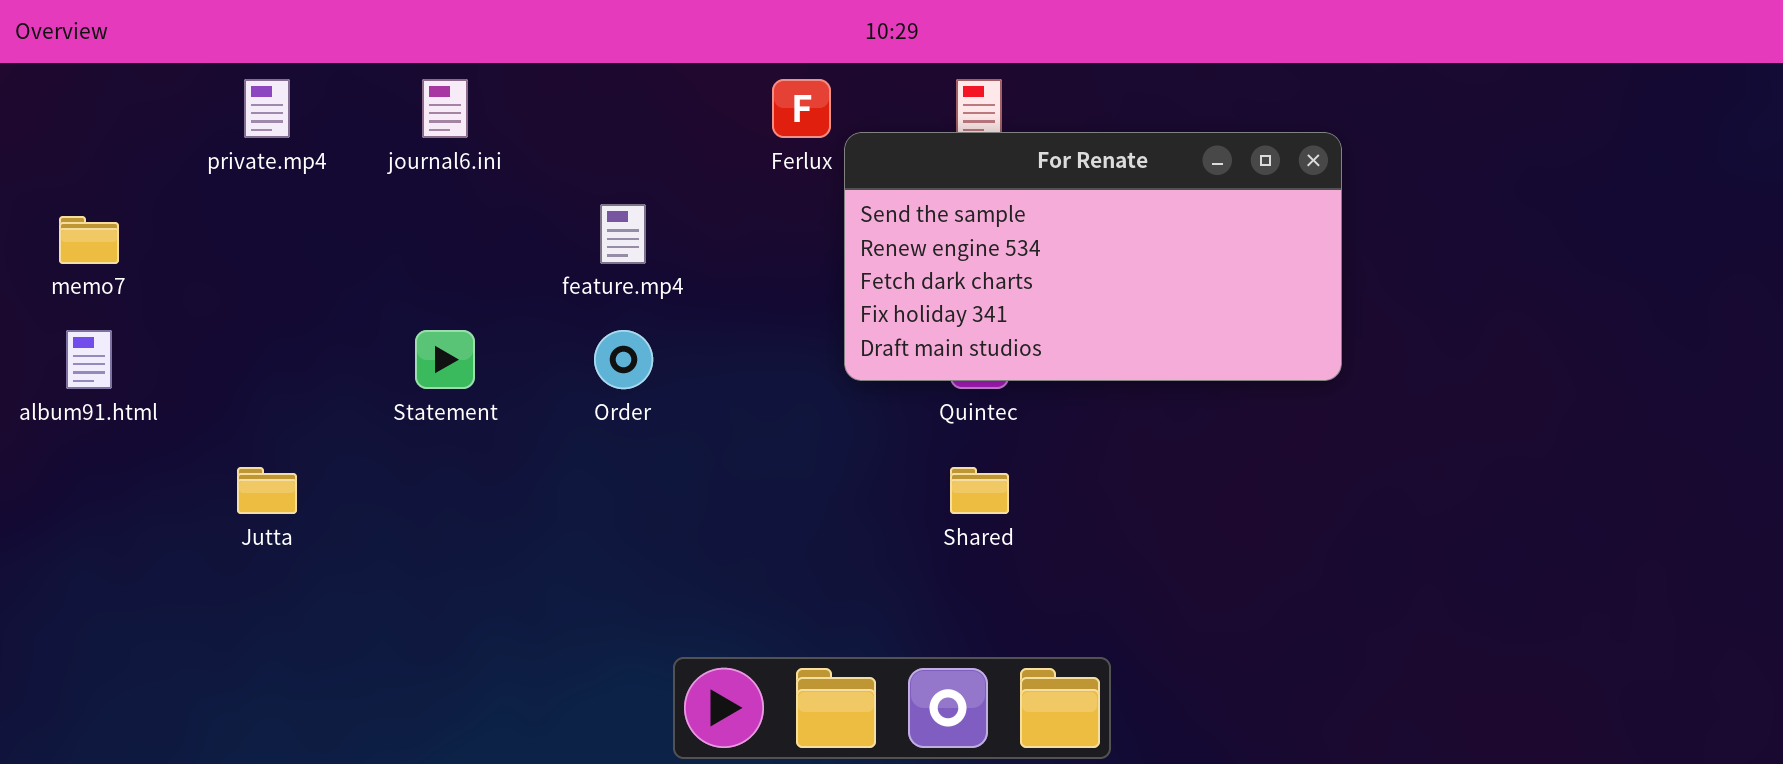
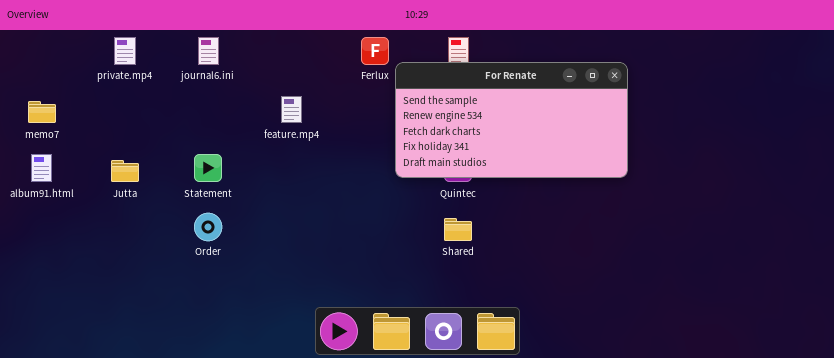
Order: [594,330,653,389] -> [194,213,222,241], moved
Jutta: [237,467,297,514] -> [111,160,139,182], moved

